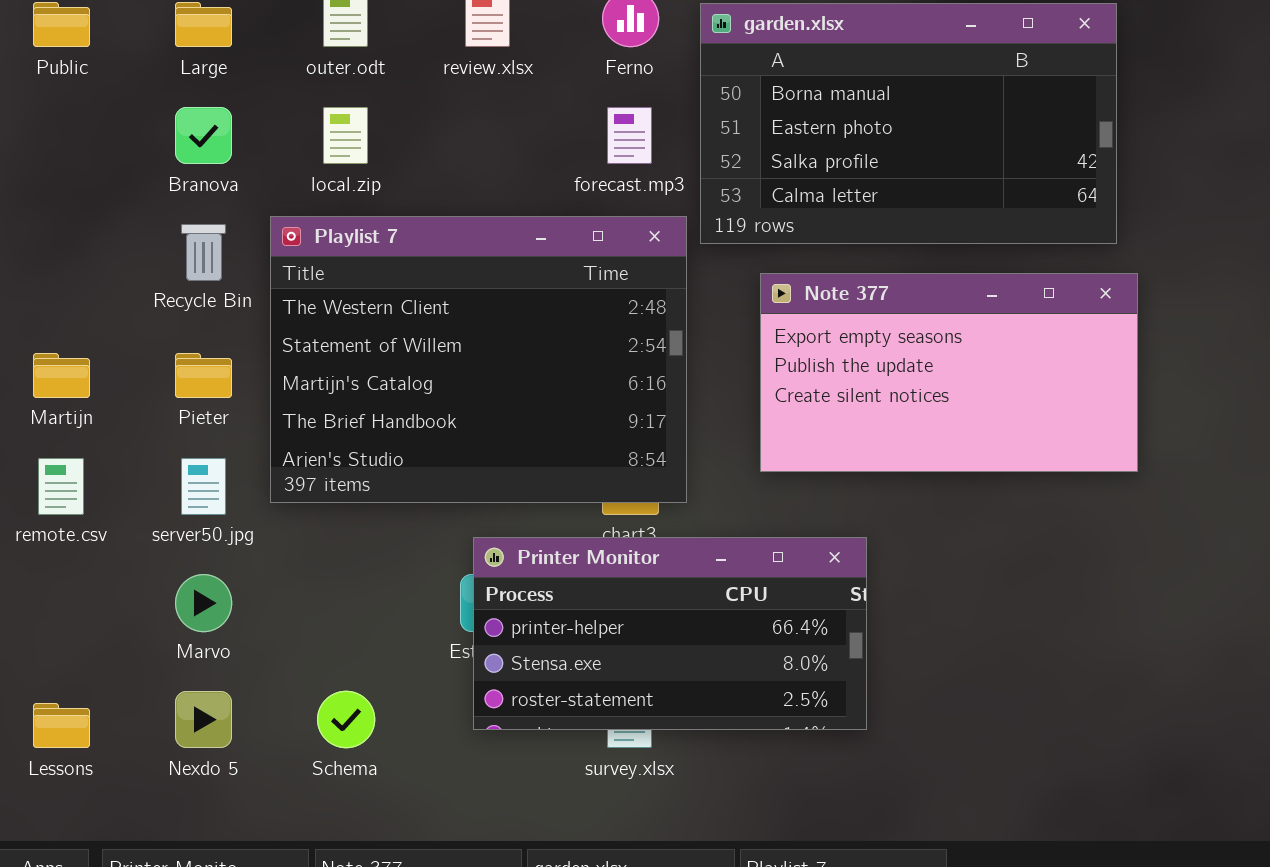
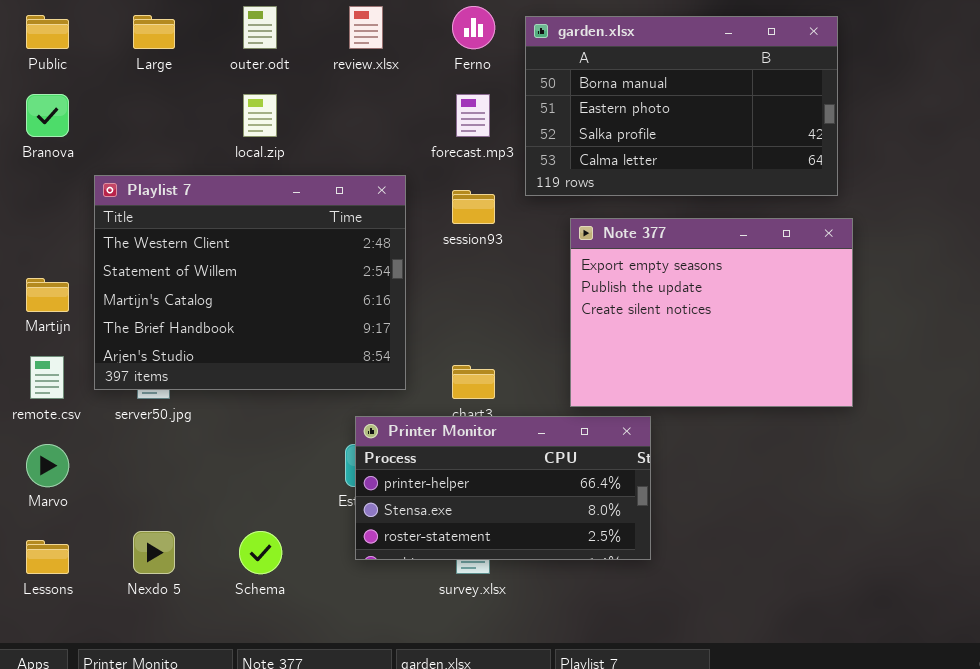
Branova: [175,107,232,164] -> [26,94,69,137], moved
Playlist 7: [270,216,687,503] -> [94,175,406,390], moved
Note 377: [760,273,1138,472] -> [570,218,853,407], resized
Marvo: [175,574,232,632] -> [26,444,69,487], moved

